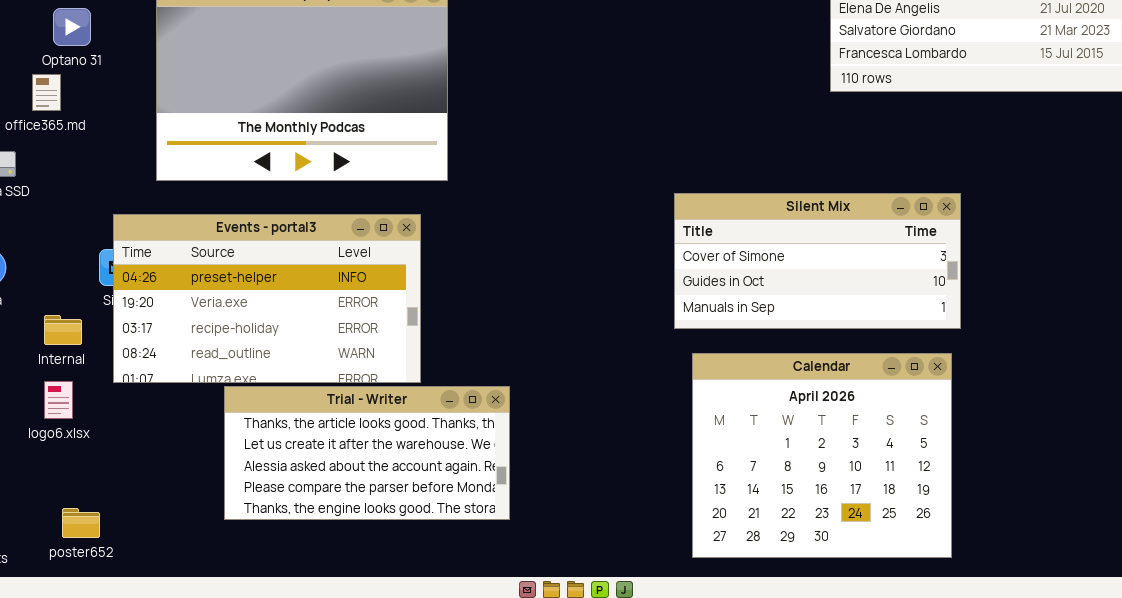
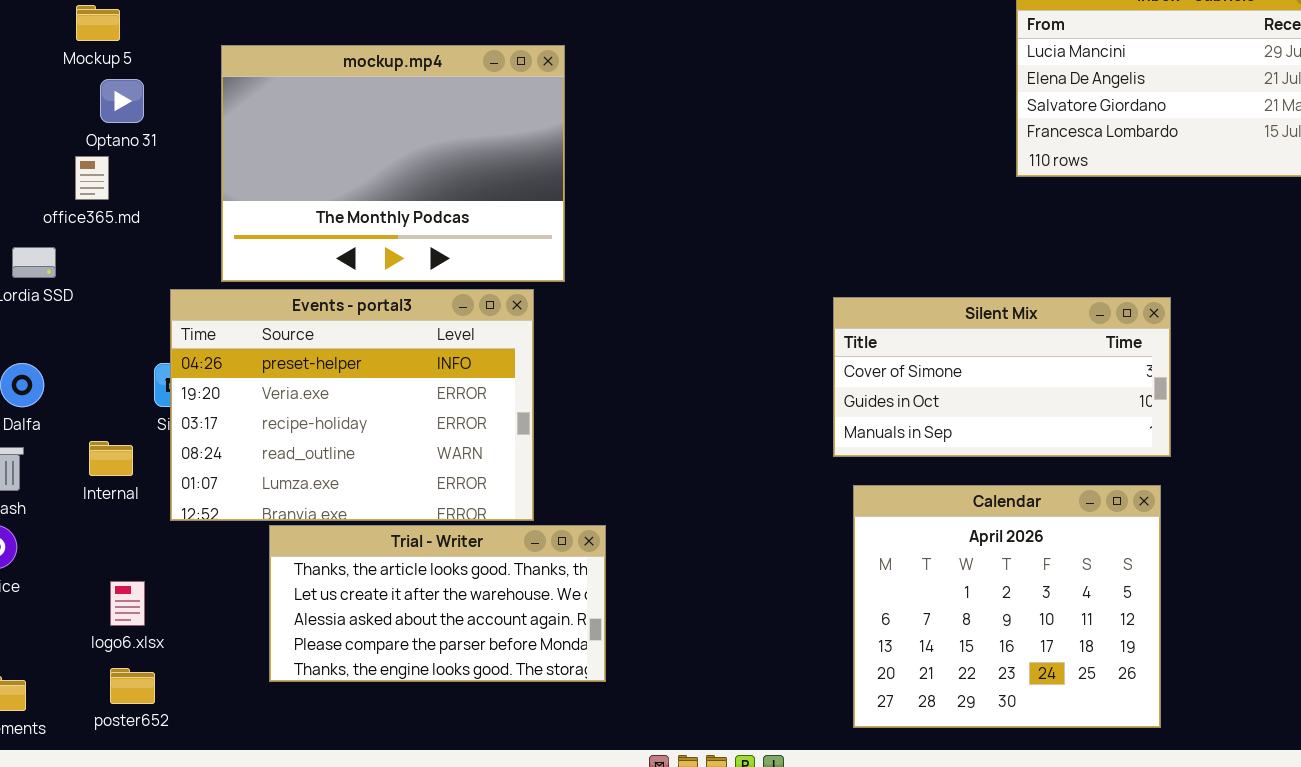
Events - portal3: [113,214,421,383] -> [170,289,534,521], resized
logo6.xlsx: [44,381,73,419] -> [110,581,145,626], moved
Trial - Writer: [224,386,510,520] -> [269,525,606,682], moved

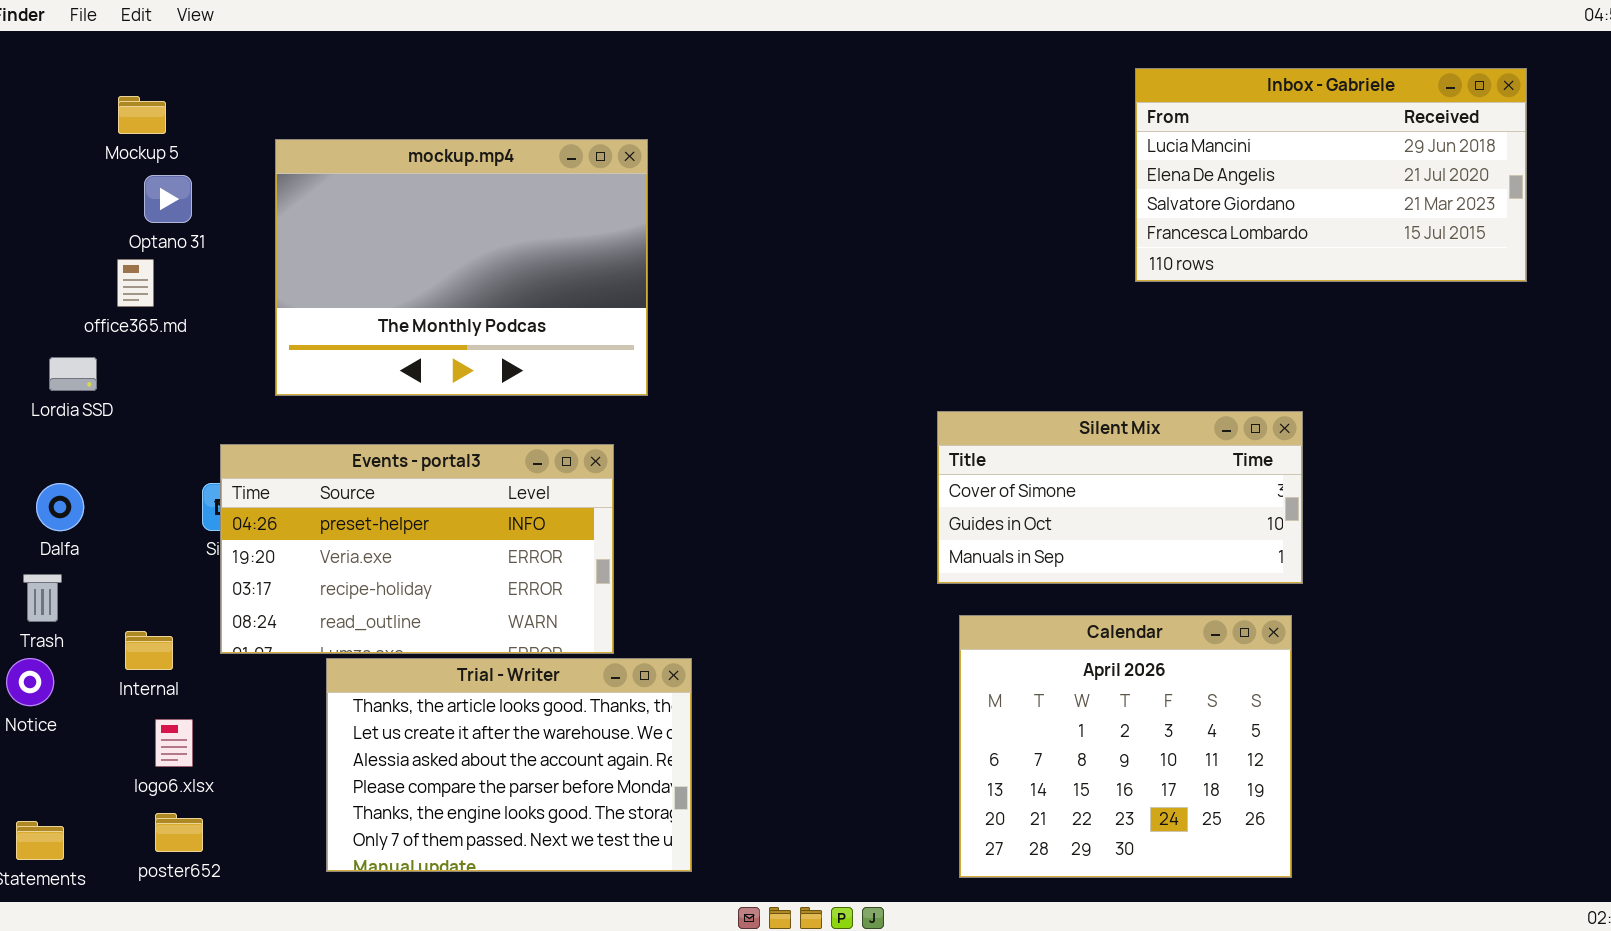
Events - portal3: [170,289,534,521] -> [220,444,614,654], resized
Internal: [89,441,133,476] -> [125,631,173,670], moved
Trial - Writer: [269,525,606,682] -> [326,658,692,872], resized

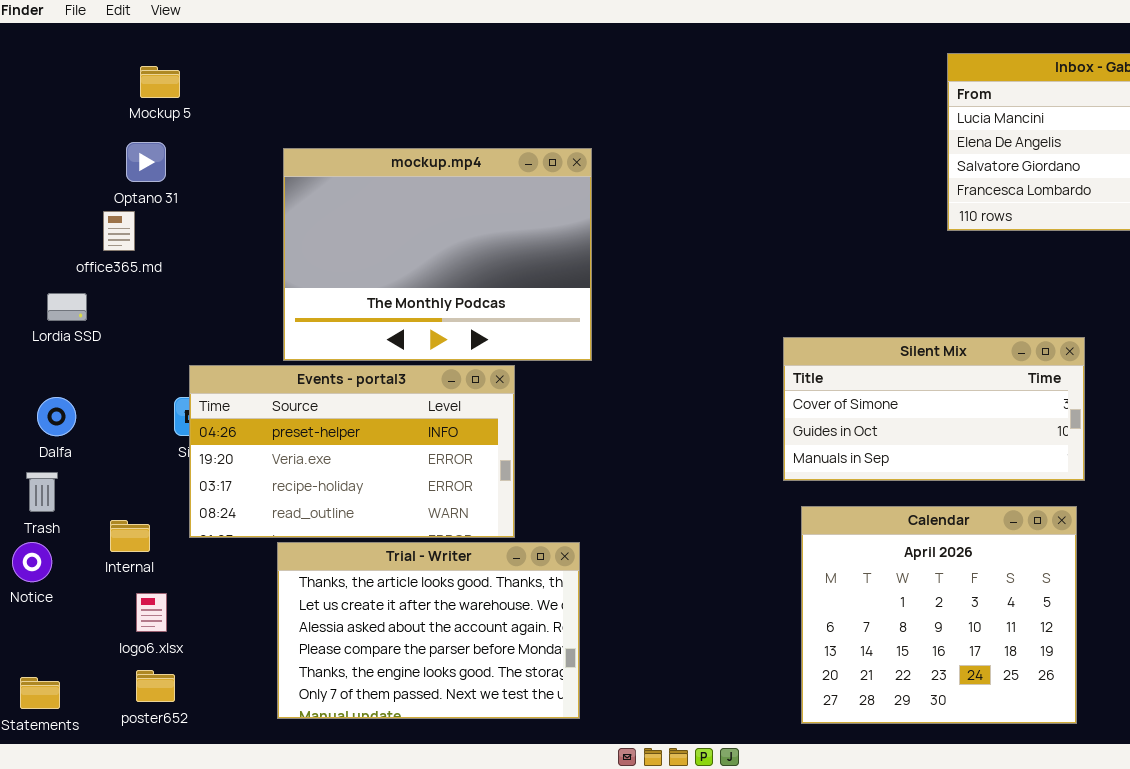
Mockup 5: [118,96,166,134] -> [140,66,180,98], moved
mockup.mp4: [275,139,648,396] -> [283,148,592,361], moved

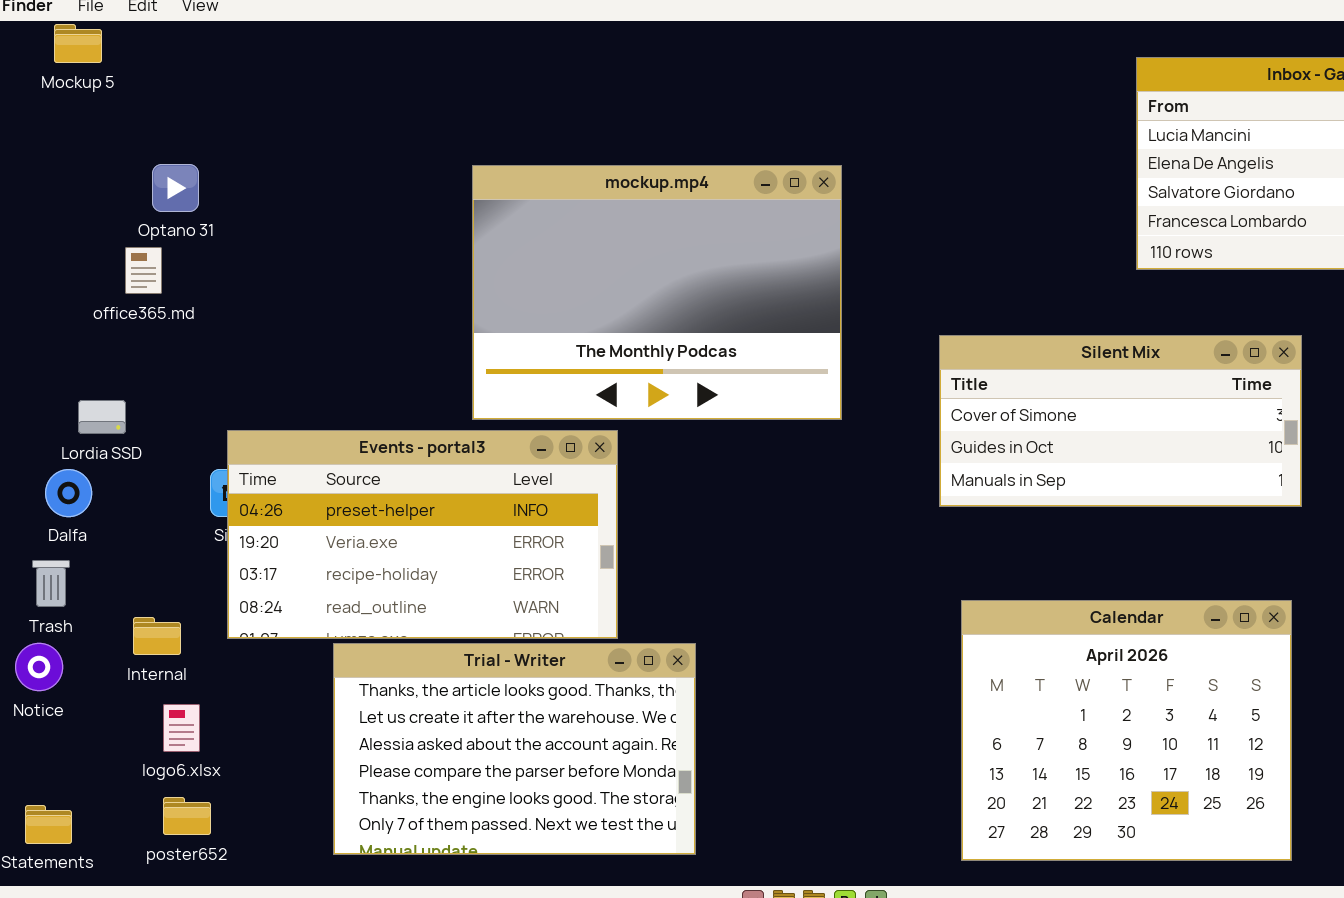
Mockup 5: [140,66,180,98] -> [54,24,102,63], moved
mockup.mp4: [283,148,592,361] -> [472,165,842,420], moved
Lordia SSD: [47,293,87,321] -> [78,400,126,434], moved
Silent Mix: [783,337,1085,481] -> [939,335,1302,507], moved

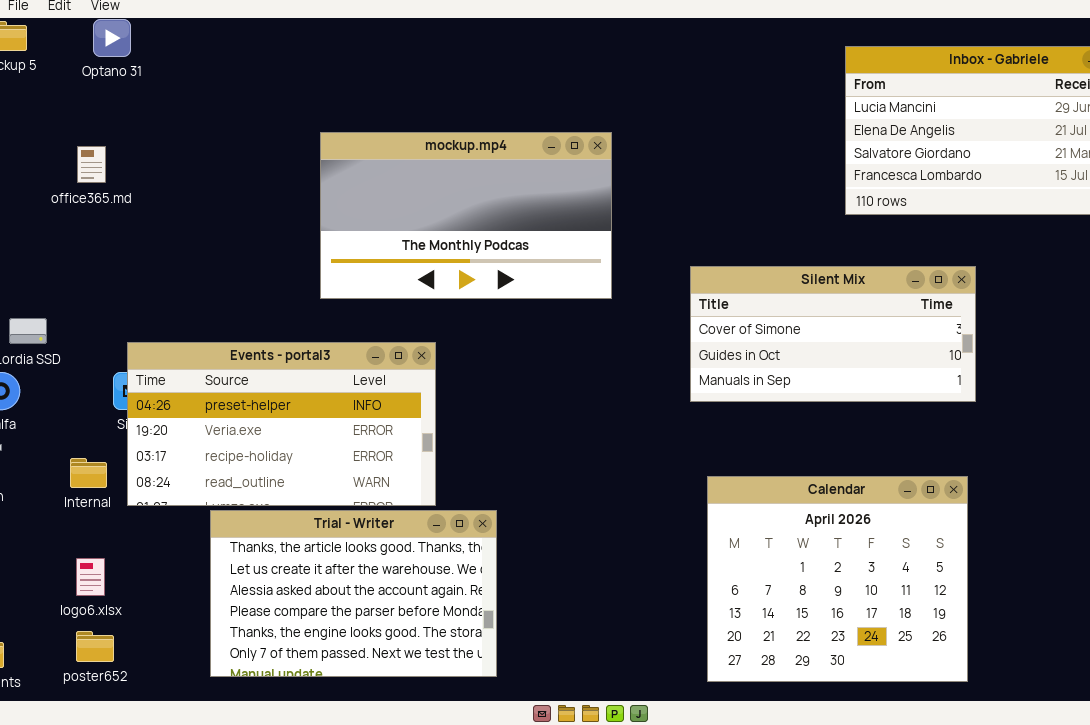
Optano 31: [152,164,199,212] -> [93,19,131,57], moved
mockup.mp4: [472,165,842,420] -> [320,132,612,299], resized
office365.md: [125,247,162,294] -> [77,146,106,183], moved
Internal: [133,617,181,655] -> [70,458,107,488], moved

